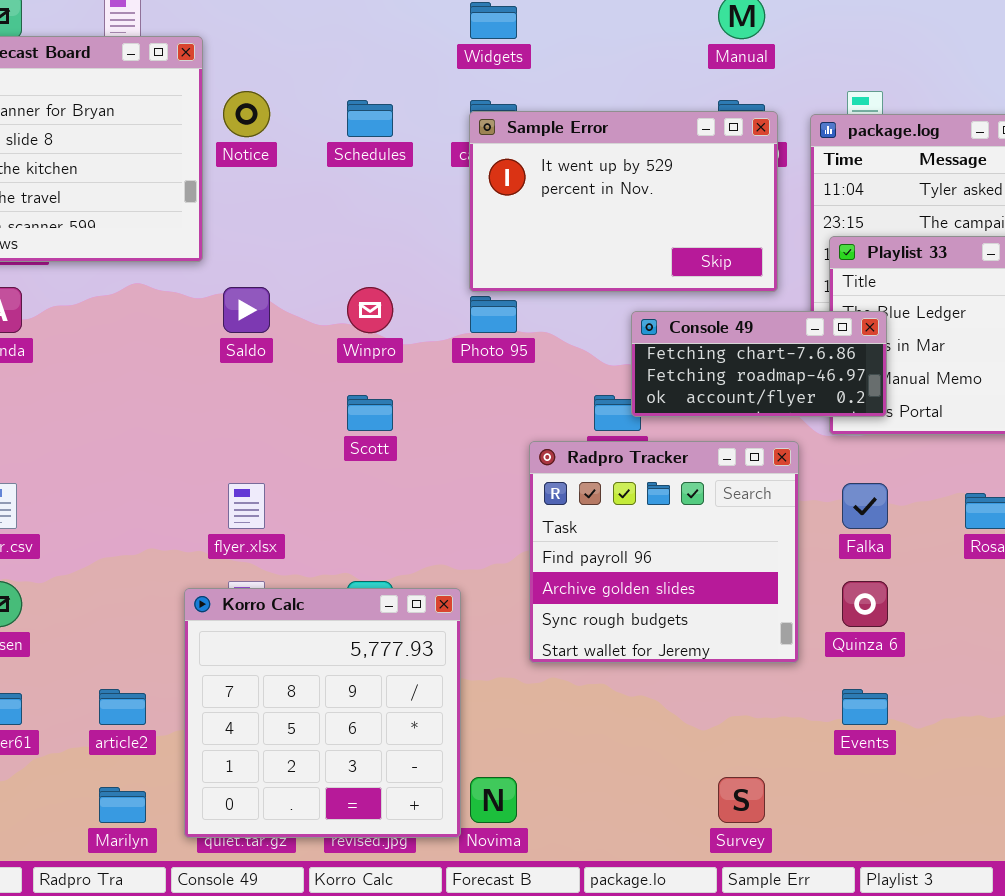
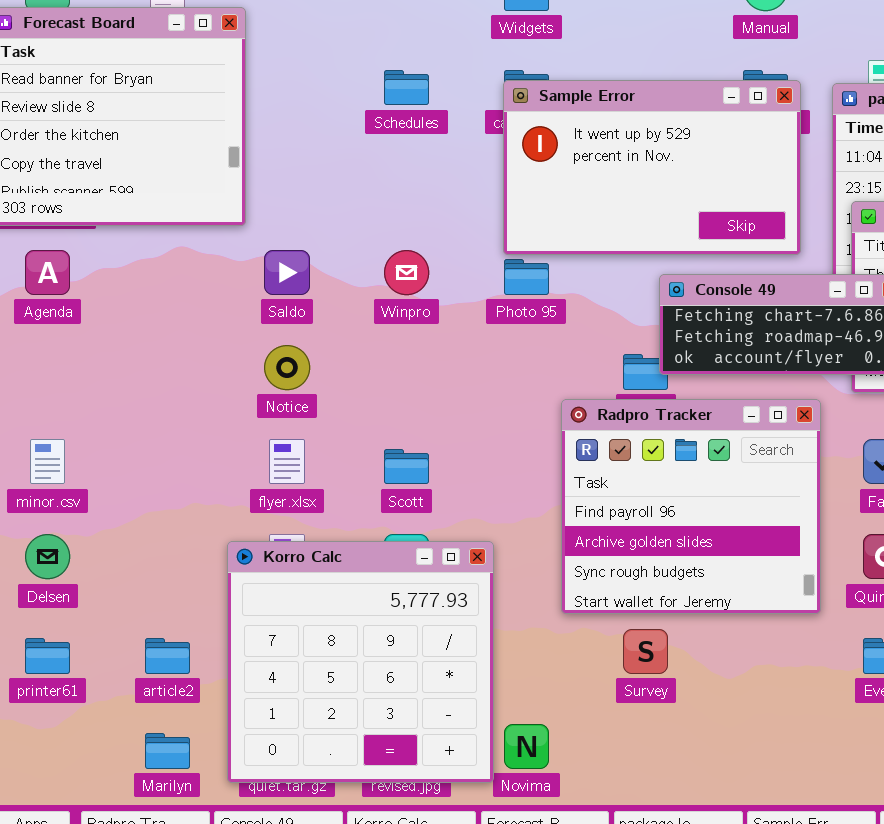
Notice: [223,91,270,137] -> [264,345,310,390], moved
Scott: [347,395,393,431] -> [384,449,429,484], moved
Survey: [718,777,765,823] -> [623,629,668,674], moved

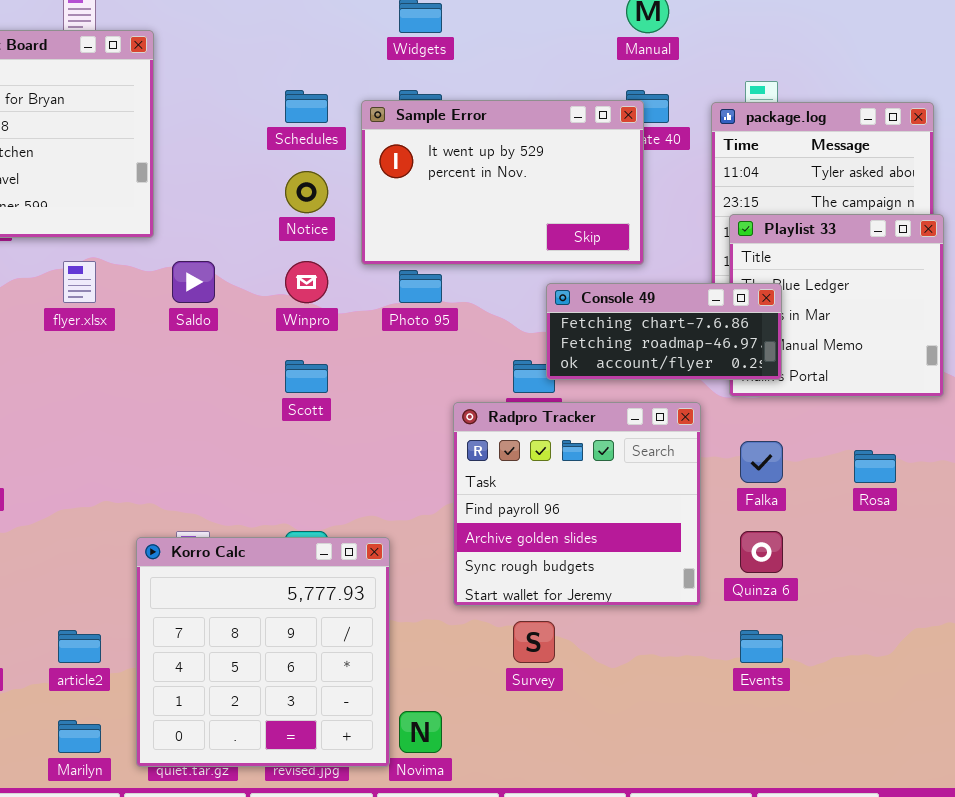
Sample Error: [503,80,801,255] -> [361,100,644,265], moved
Notice: [264,345,310,390] -> [285,171,328,213], moved
flyer.xlsx: [269,439,305,484] -> [63,261,96,303], moved
Scott: [384,449,429,484] -> [285,360,328,393], moved

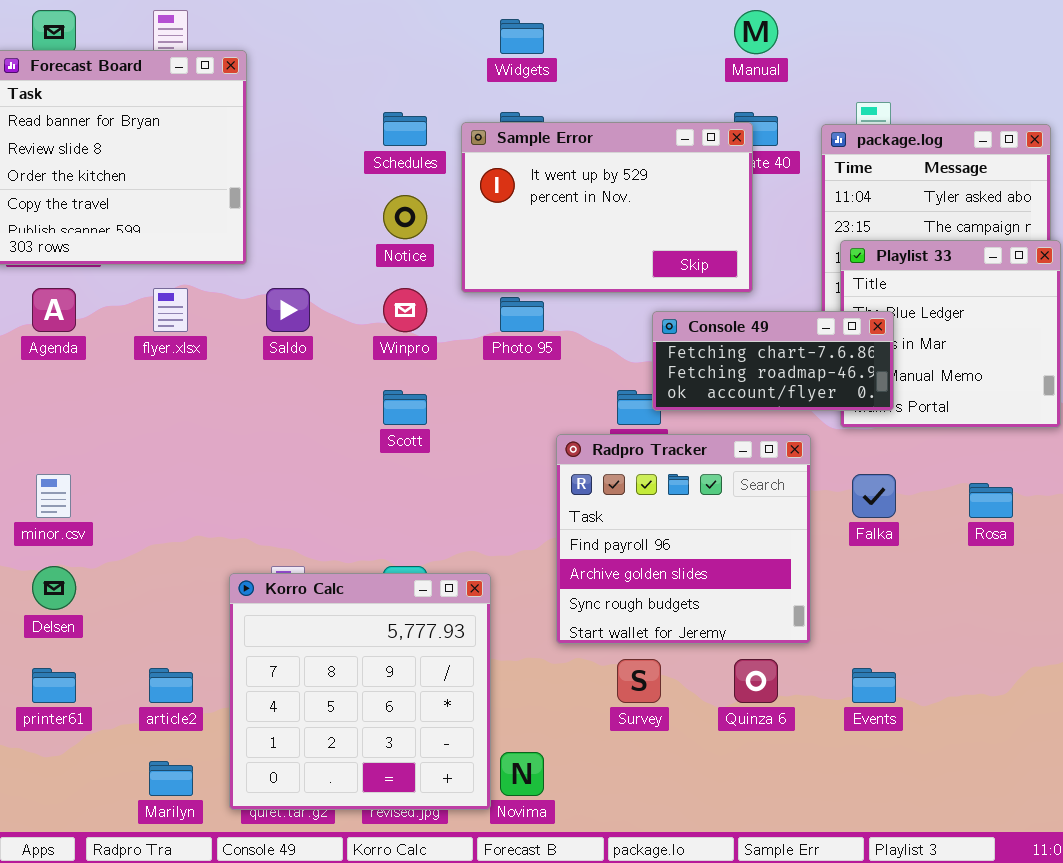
Quinza 6: [740,531,783,573] -> [734,659,778,703], moved

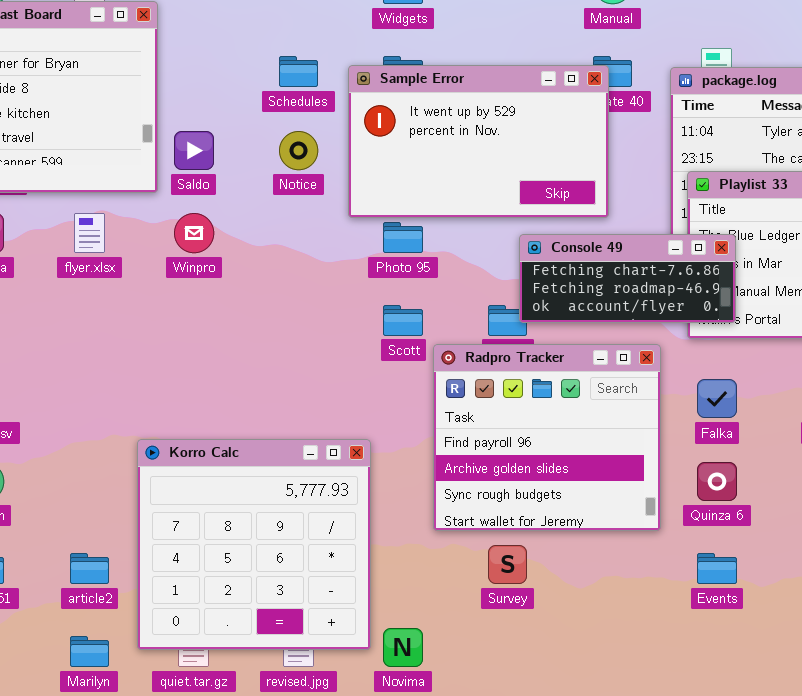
Saldo: [266,288,310,332] -> [174,131,214,170], moved
Winpro: [383,288,427,332] -> [174,213,214,253], moved
Scott: [383,390,427,425] -> [383,305,423,336], moved
Korro Calc: [229,573,491,810] -> [137,439,371,650], moved
Quinza 6: [734,659,778,703] -> [697,462,737,501], moved

